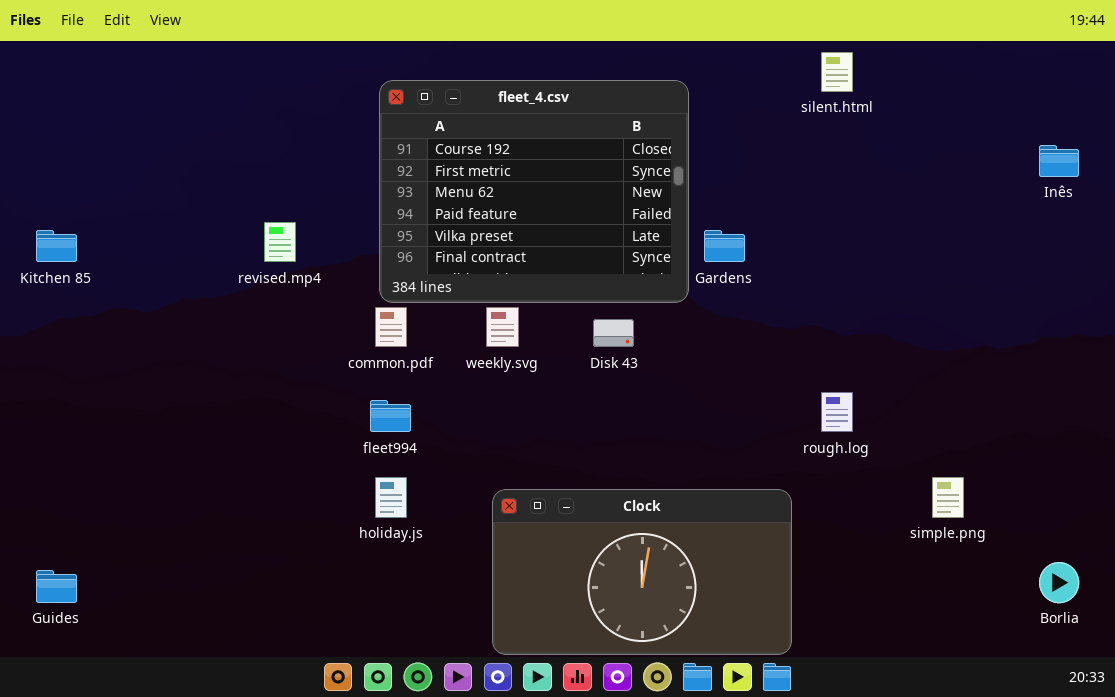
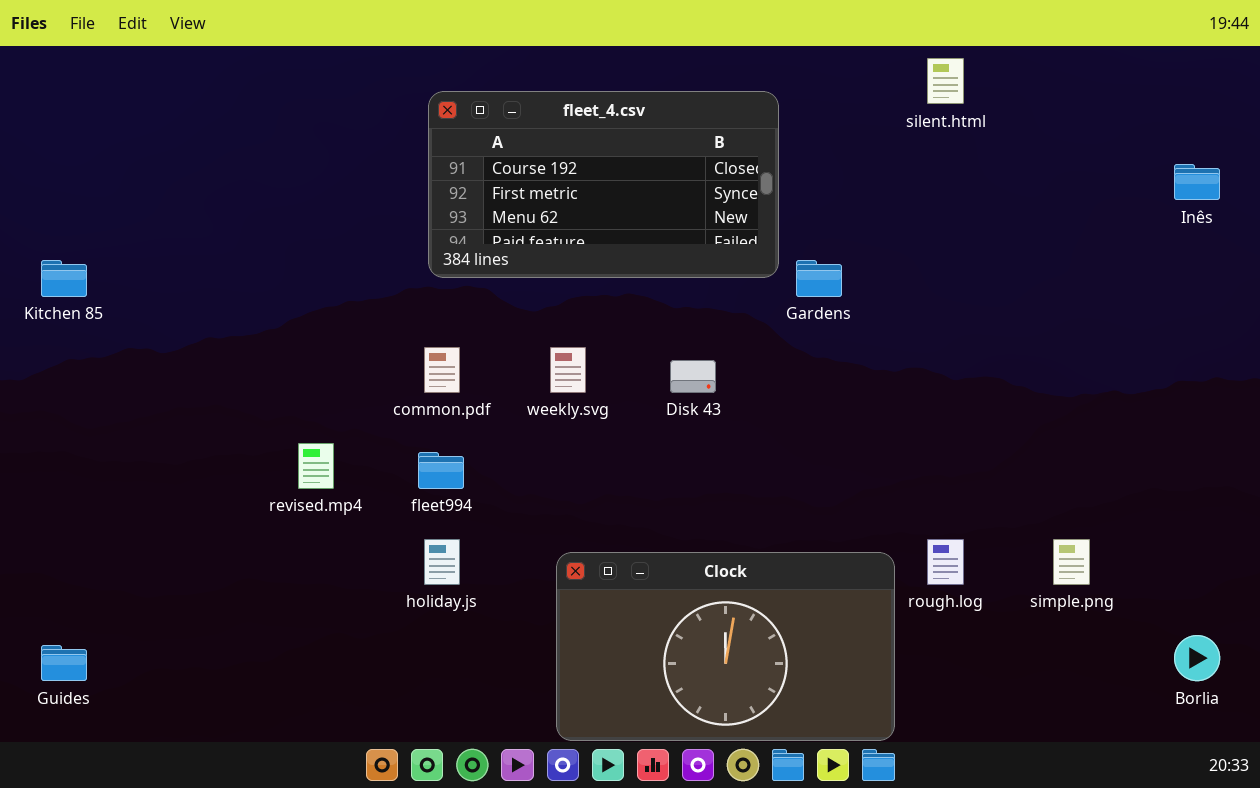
fleet_4.csv: [379,80,689,303] -> [428,91,779,278], resized
revised.mp4: [264,222,296,262] -> [298,443,334,489], moved
rough.log: [821,392,853,432] -> [927,539,964,585], moved

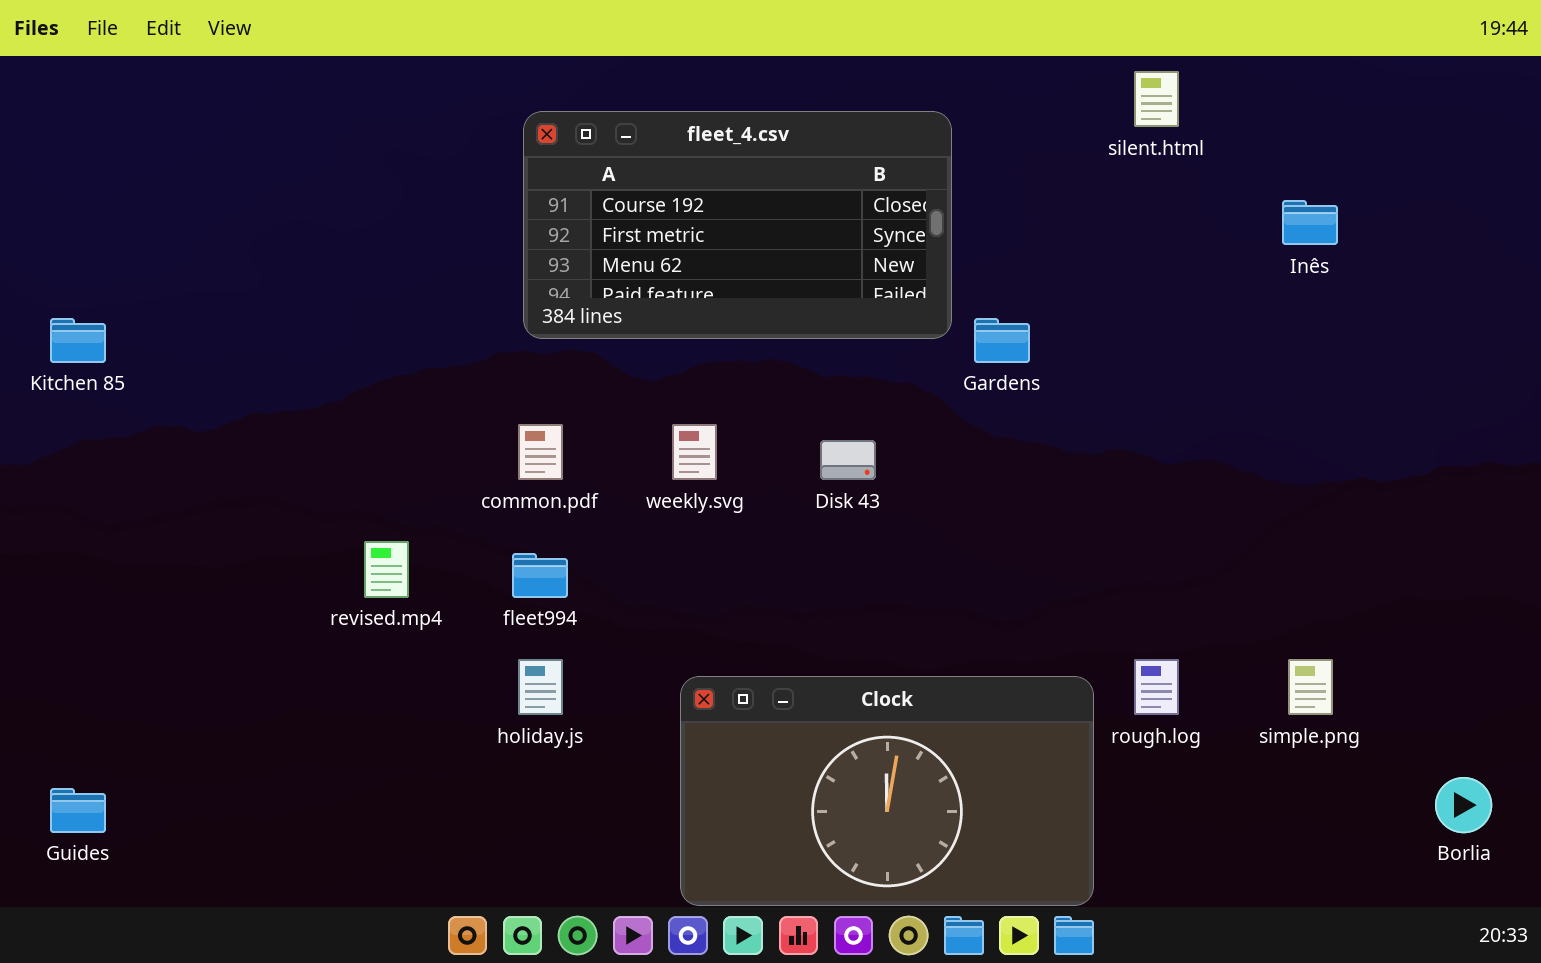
Inês: [1174,164,1220,200] -> [1282,200,1338,245], moved

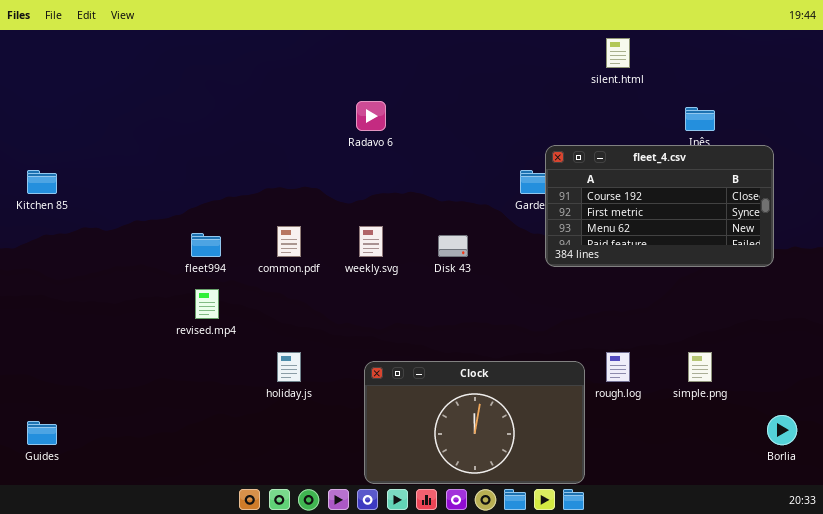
fleet_4.csv: [523,111,952,339] -> [545,145,774,267], moved
fleet994: [512,553,568,598] -> [191,233,221,257], moved

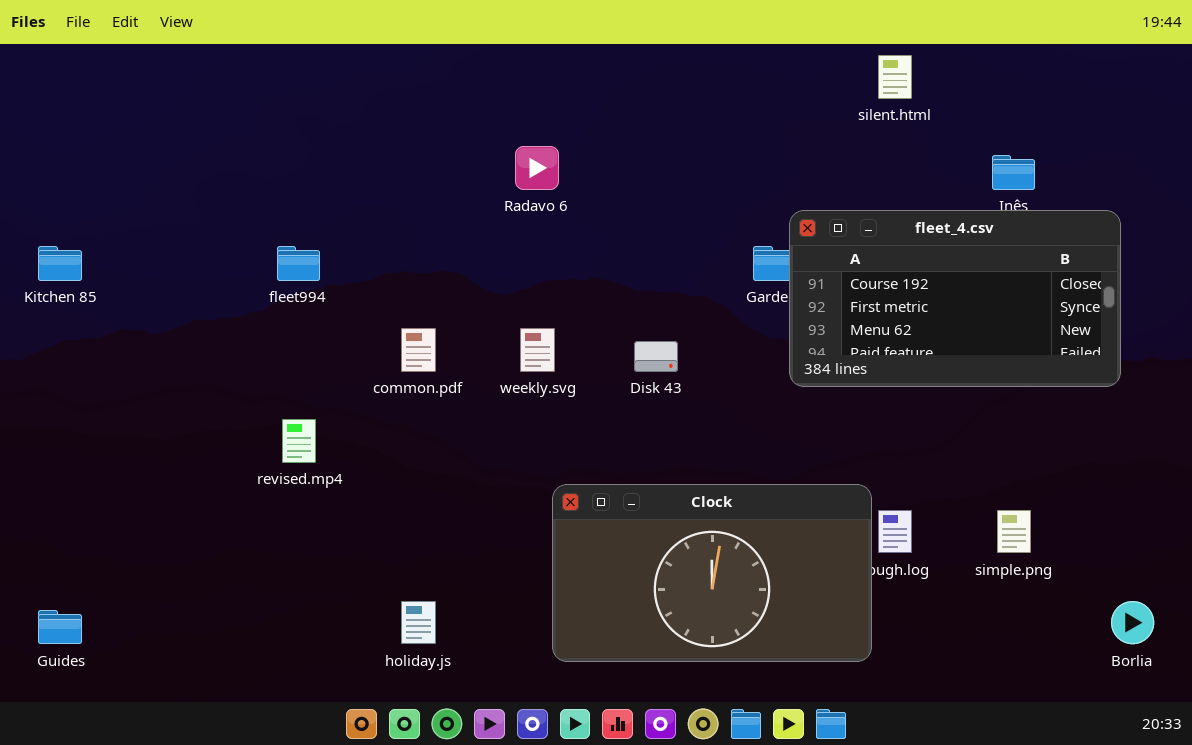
fleet994: [191,233,221,257] -> [277,246,320,281], moved
holiday.js: [277,352,301,382] -> [401,601,436,644], moved
Clock: [364,361,585,484] -> [552,484,872,662], moved

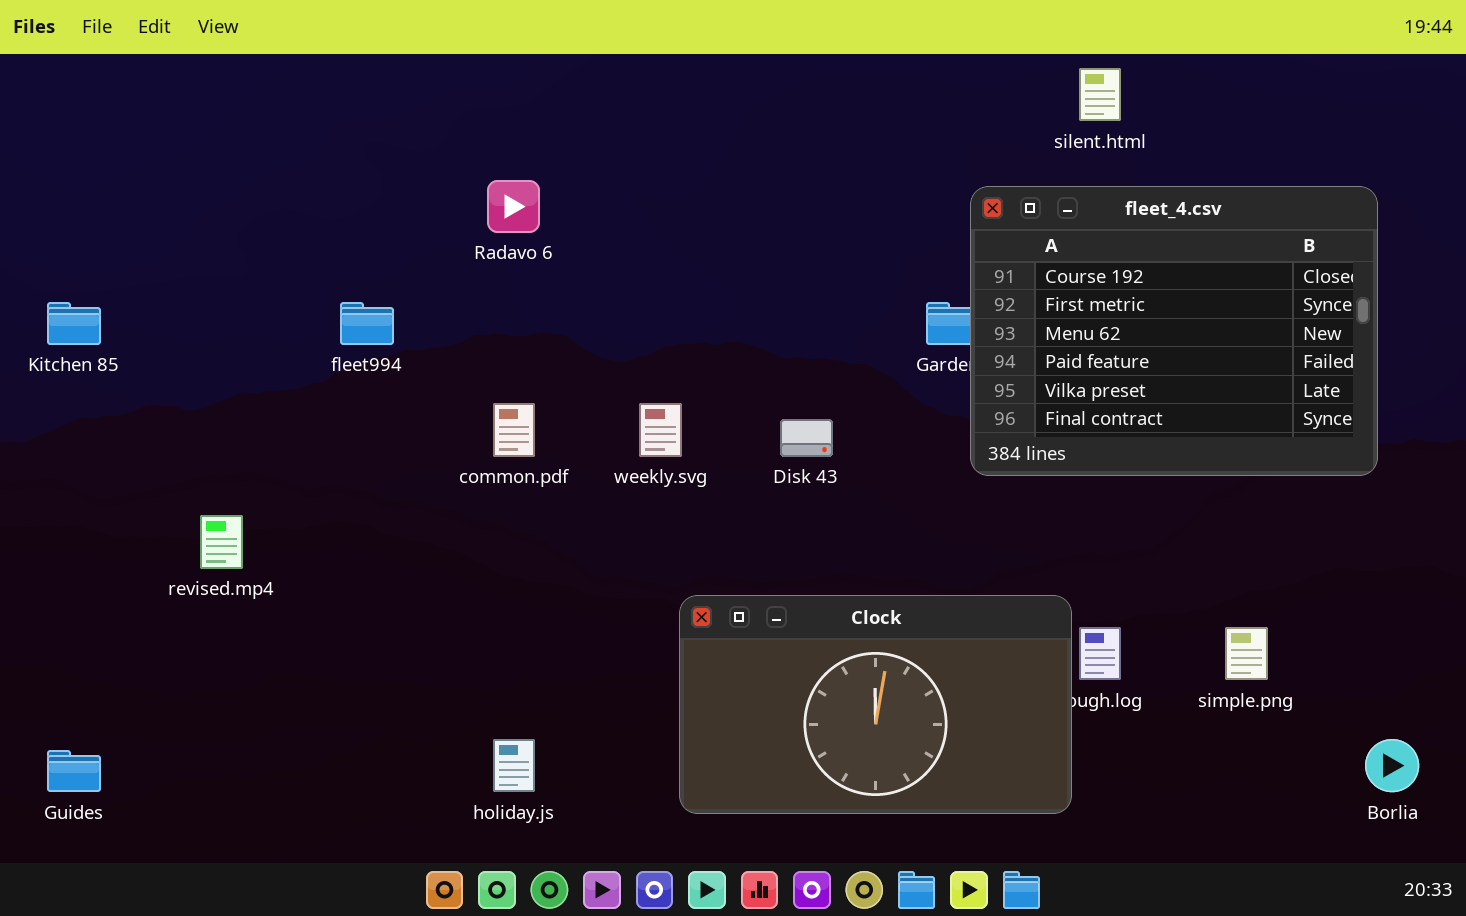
Radavo 6: [515,146,559,190] -> [487,180,540,233], moved
fleet_4.csv: [789,210,1121,387] -> [970,186,1378,476], resized
revised.mp4: [282,419,316,463] -> [200,515,243,569], moved

